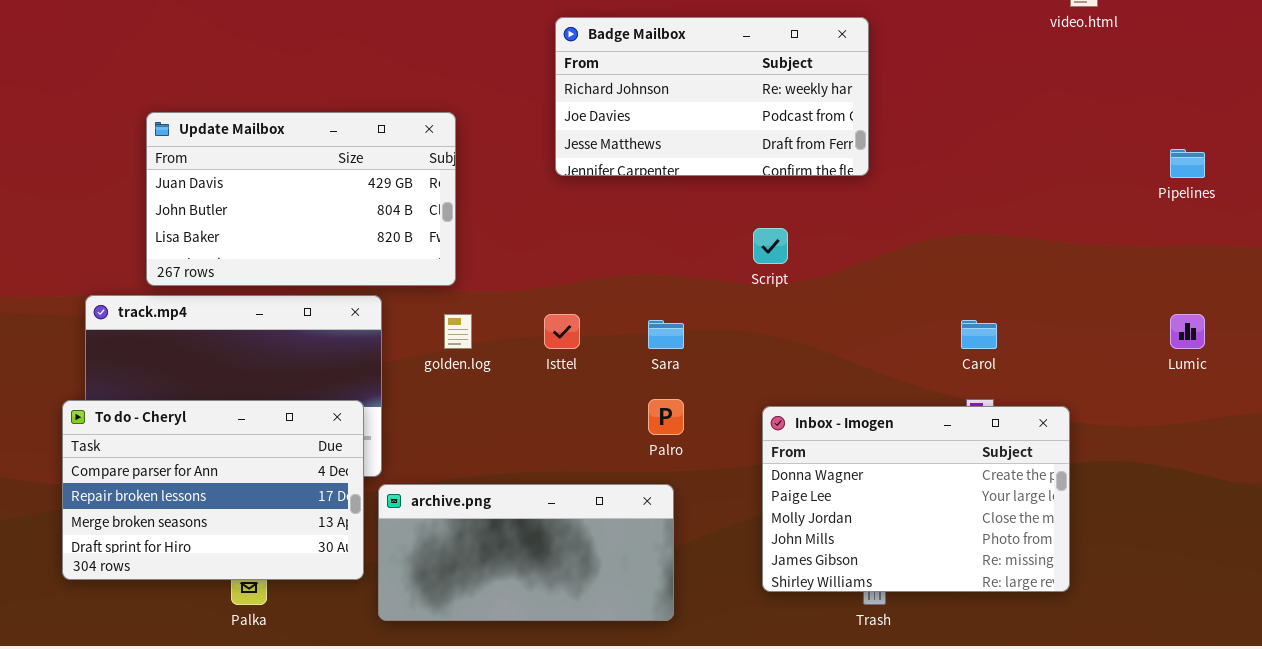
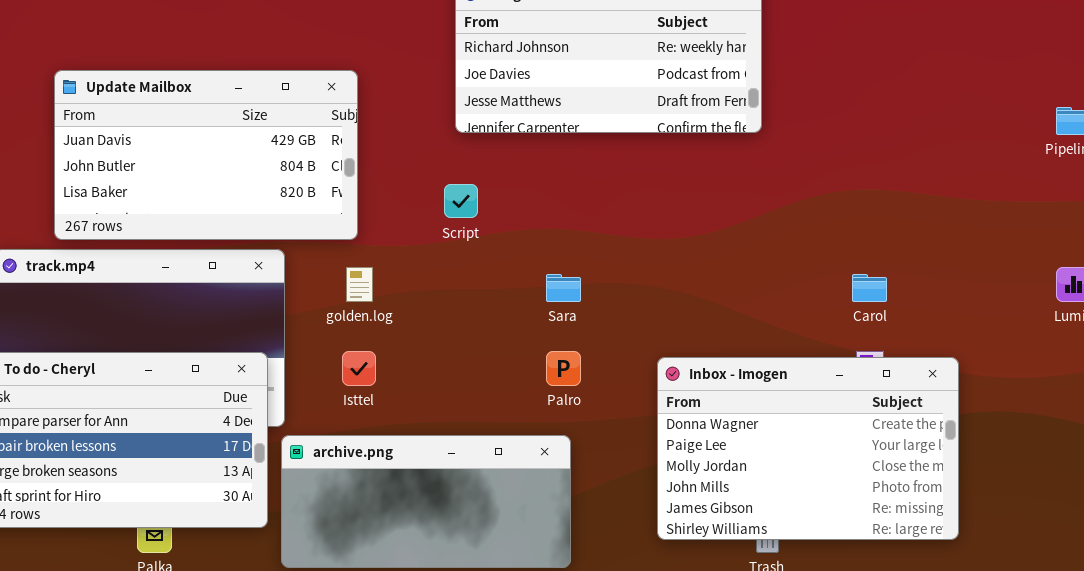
Script: [753,228,788,264] -> [444,184,478,218], moved
Isttel: [544,314,580,349] -> [342,351,376,386], moved

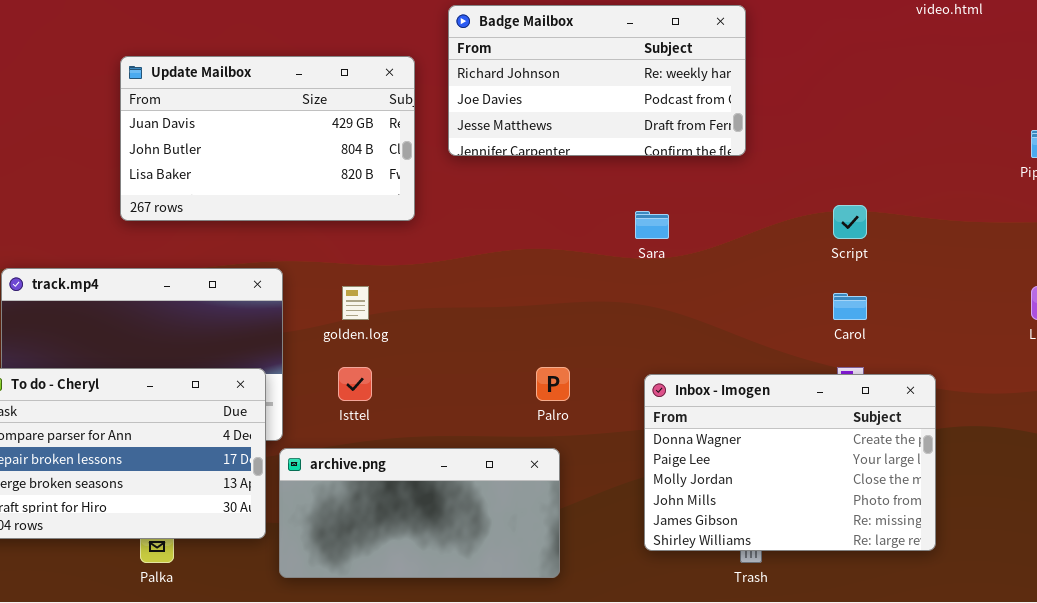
Update Mailbox: [54,70,358,240] -> [120,56,415,221], moved
Script: [444,184,478,218] -> [833,205,867,239], moved
Sara: [546,274,581,302] -> [635,211,669,239], moved

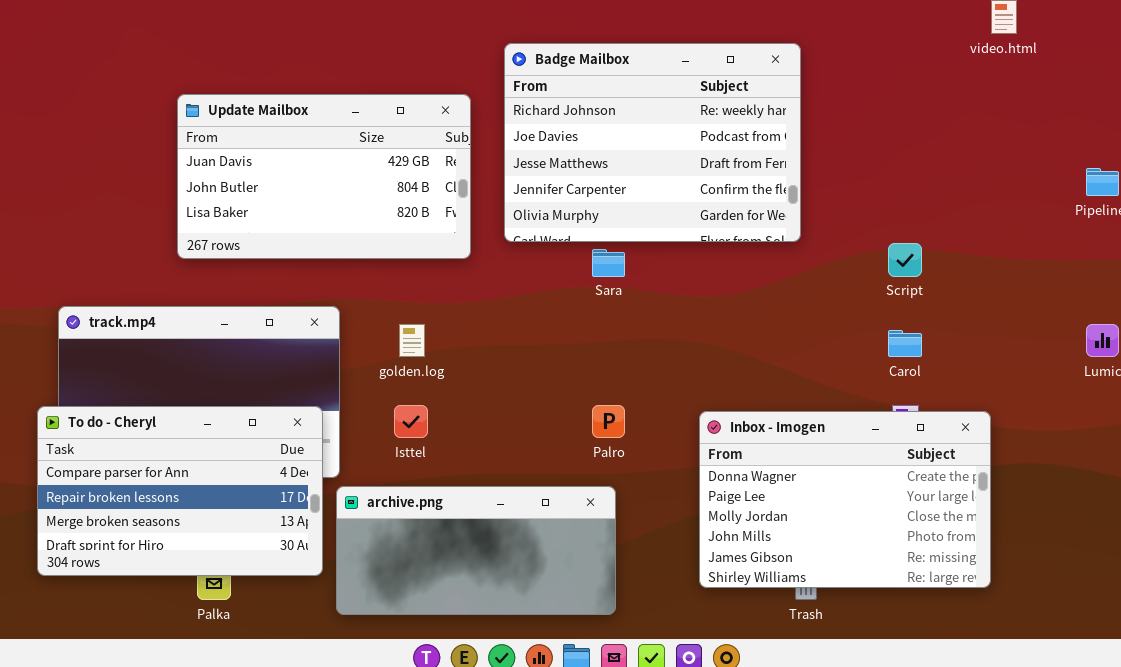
Badge Mailbox: [448,5,746,156] -> [504,43,801,242], resized
Sara: [635,211,669,239] -> [592,249,625,277], moved

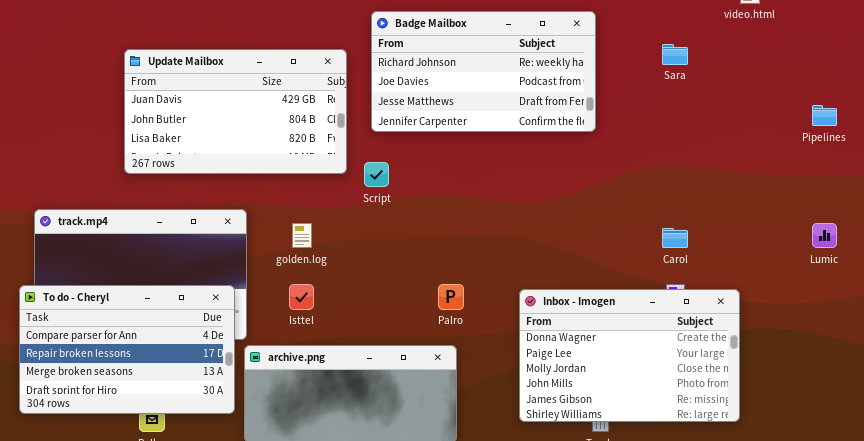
Badge Mailbox: [504,43,801,242] -> [371,11,596,132], resized
Script: [888,243,922,277] -> [364,162,389,187], moved
Sara: [592,249,625,277] -> [662,44,688,65], moved

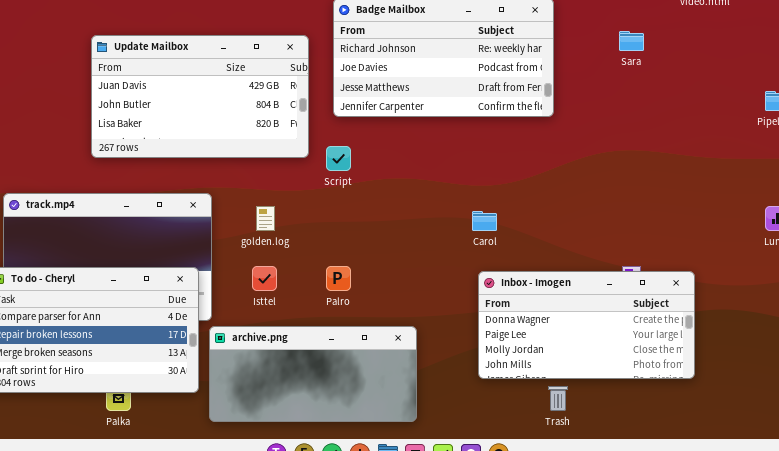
Carol: [662,228,688,248] -> [472,211,497,231], moved
Palro: [438,284,464,310] -> [326,266,351,291], moved
Inbox - Imogen: [519,289,740,422] -> [478,271,695,379], resized

